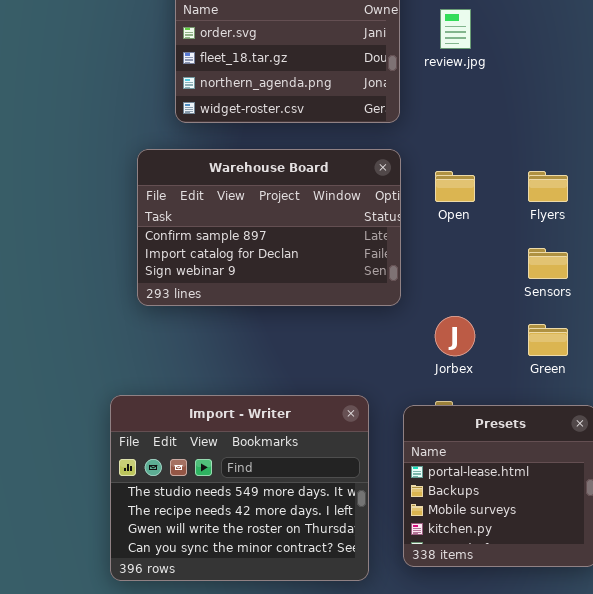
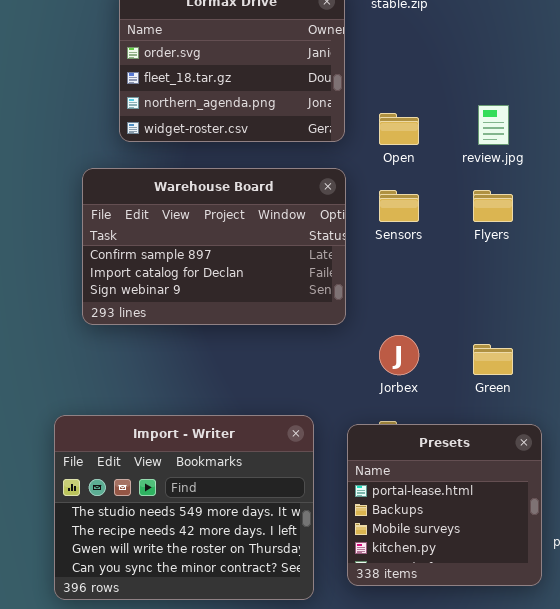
review.jpg: [440,9,471,49] -> [478,105,509,145], moved
Open: [435,171,475,202] -> [379,113,419,145], moved
Sensors: [528,248,568,279] -> [379,190,419,222], moved

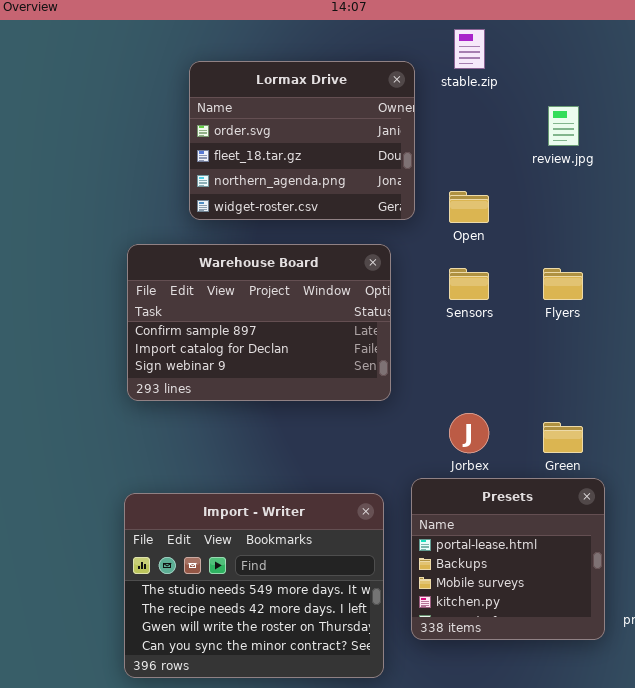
review.jpg: [478,105,509,145] -> [548,106,579,146], moved
Warehouse Board: [82,168,346,325] -> [127,244,391,401], moved
Presets: [347,424,542,586] -> [411,478,605,640], moved

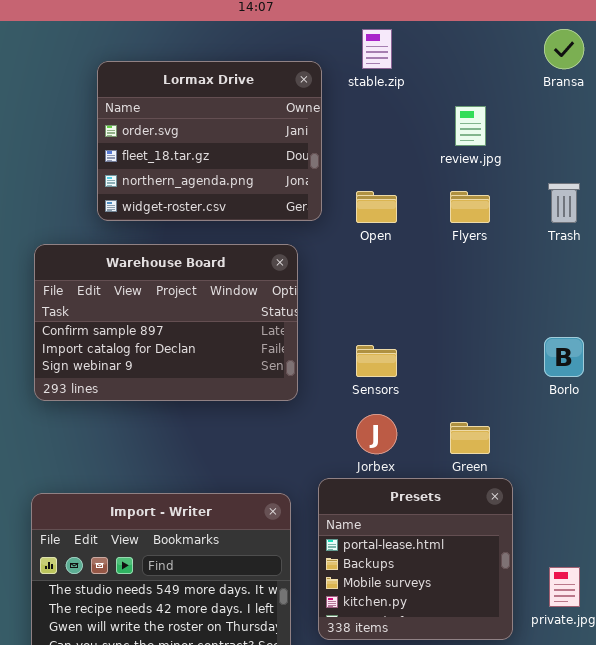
Sensors: [449,268,489,300] -> [356,345,397,377], moved
Flyers: [543,268,583,300] -> [450,191,490,223], moved

